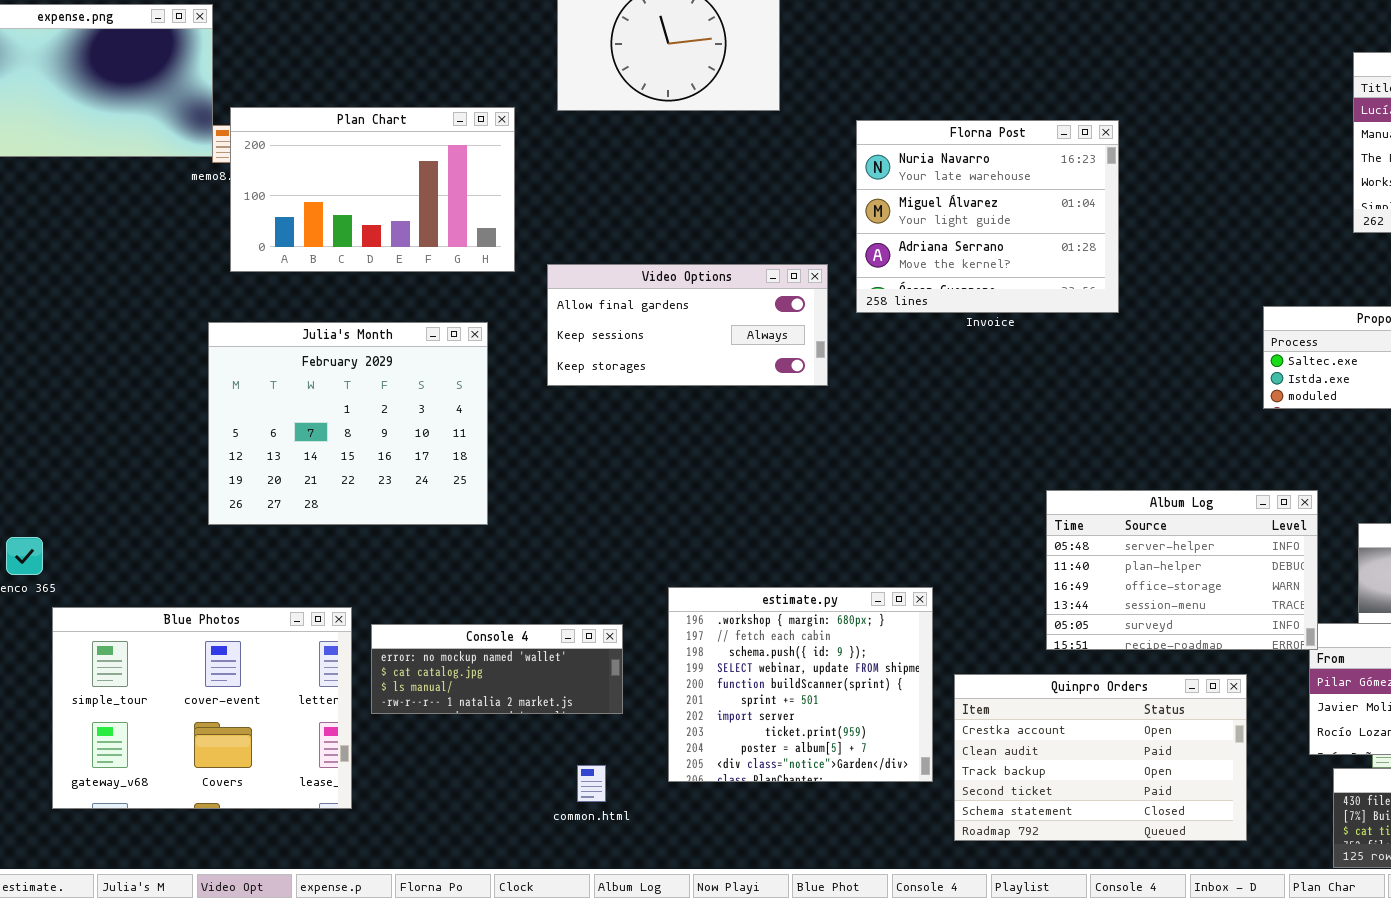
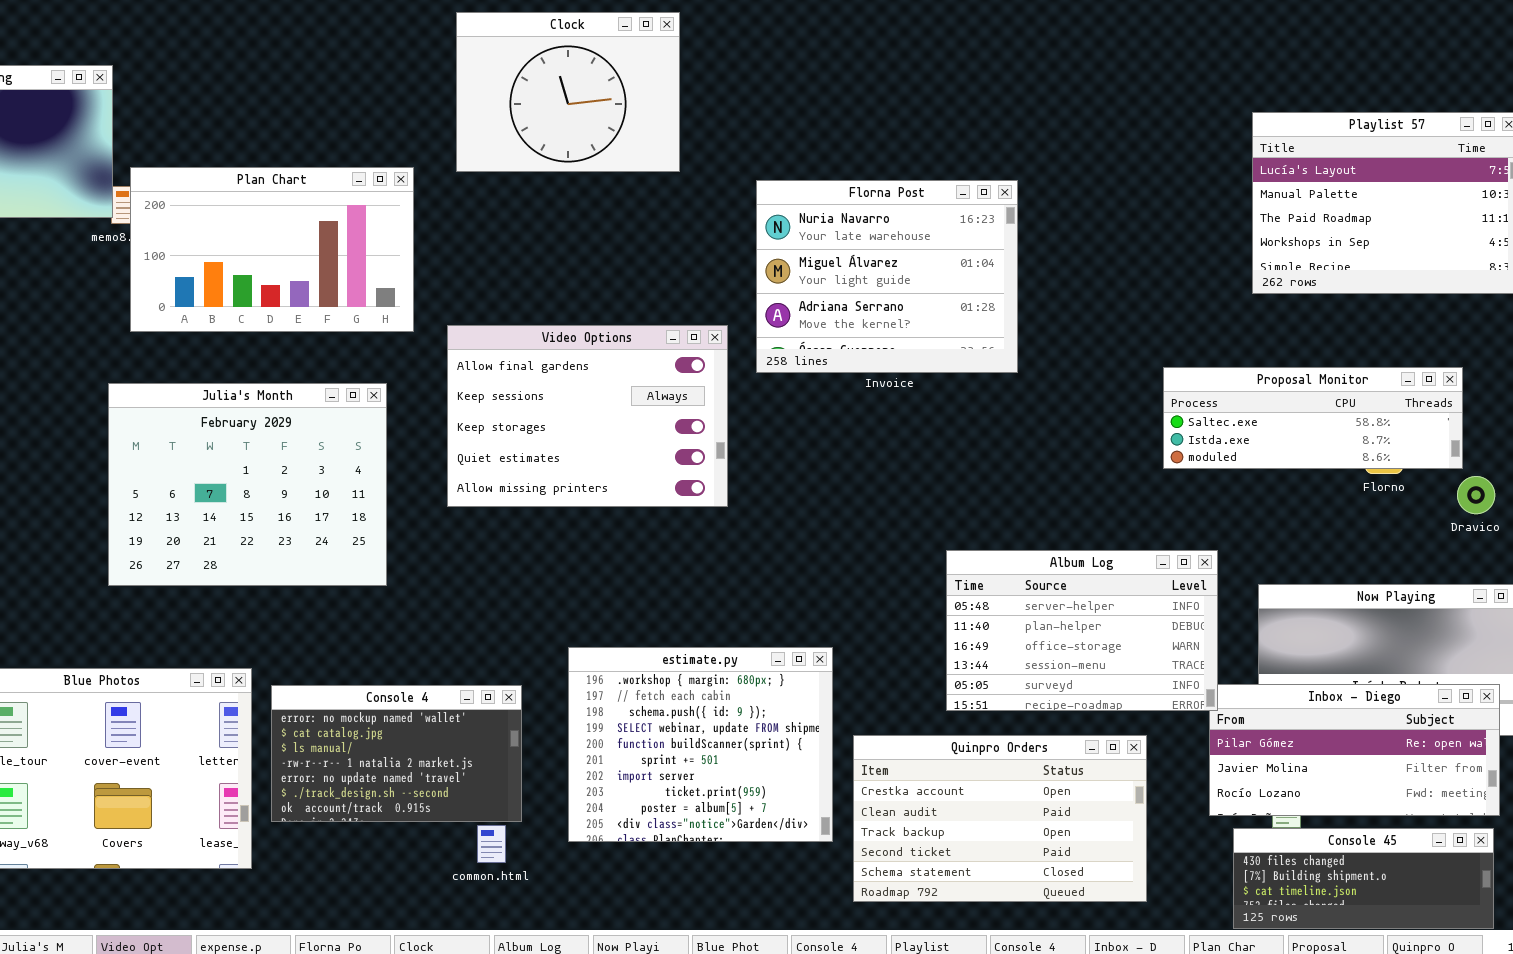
Video Options: [547,264,828,386] -> [447,325,728,507], resized
Console 4: [371,624,623,714] -> [271,685,522,822], resized

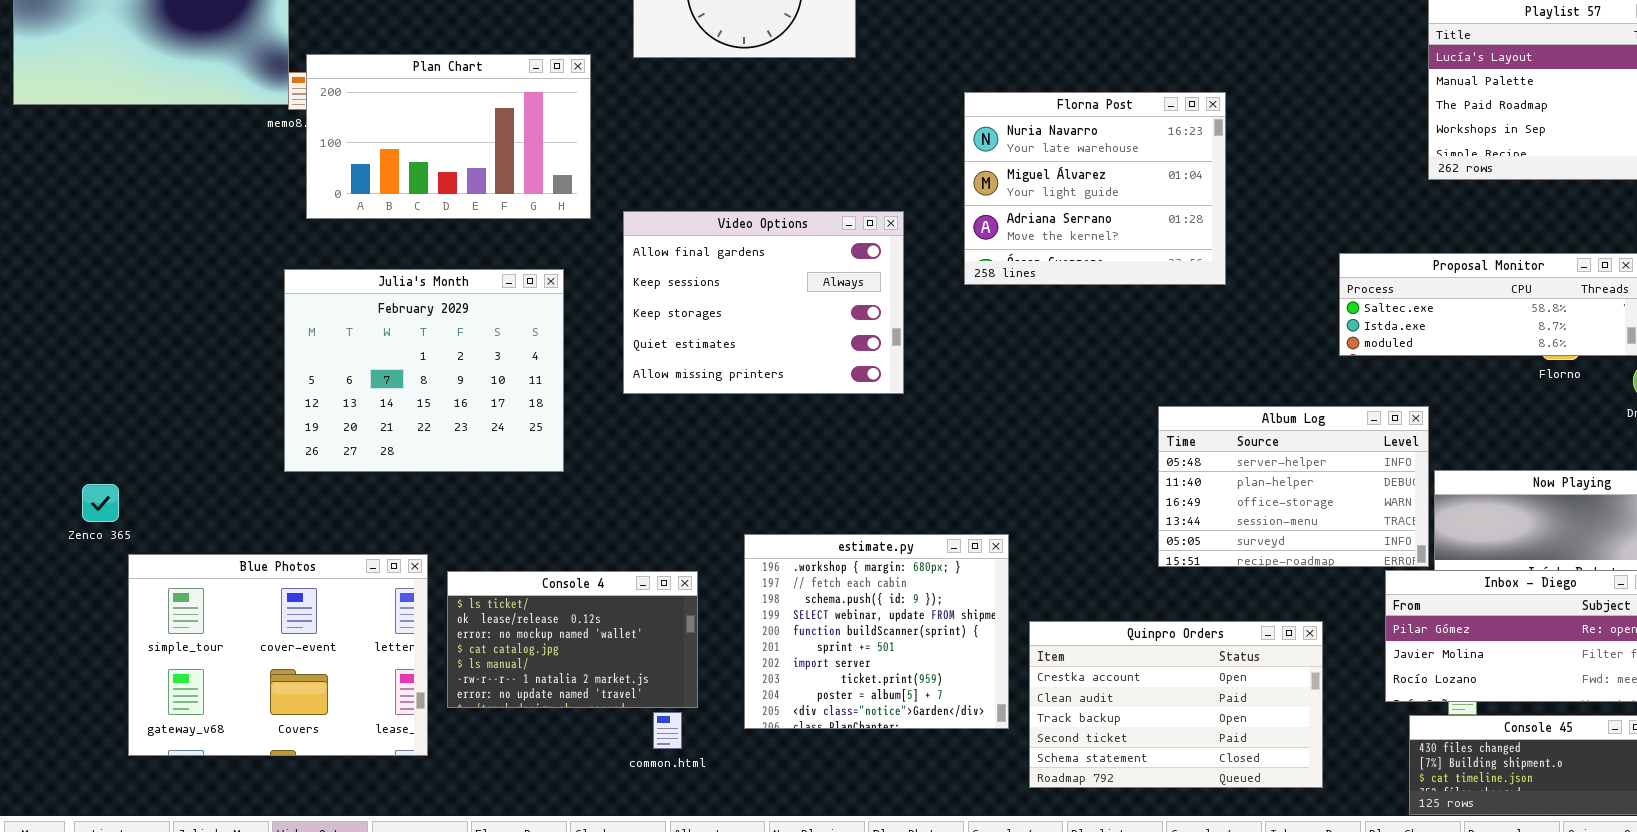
Florna Post: [756,180,1018,373] -> [964,92,1226,285], moved
Album Log: [946,550,1218,711] -> [1158,406,1429,567], moved
Console 4: [271,685,522,822] -> [447,571,698,708], scrolled up 2 rows

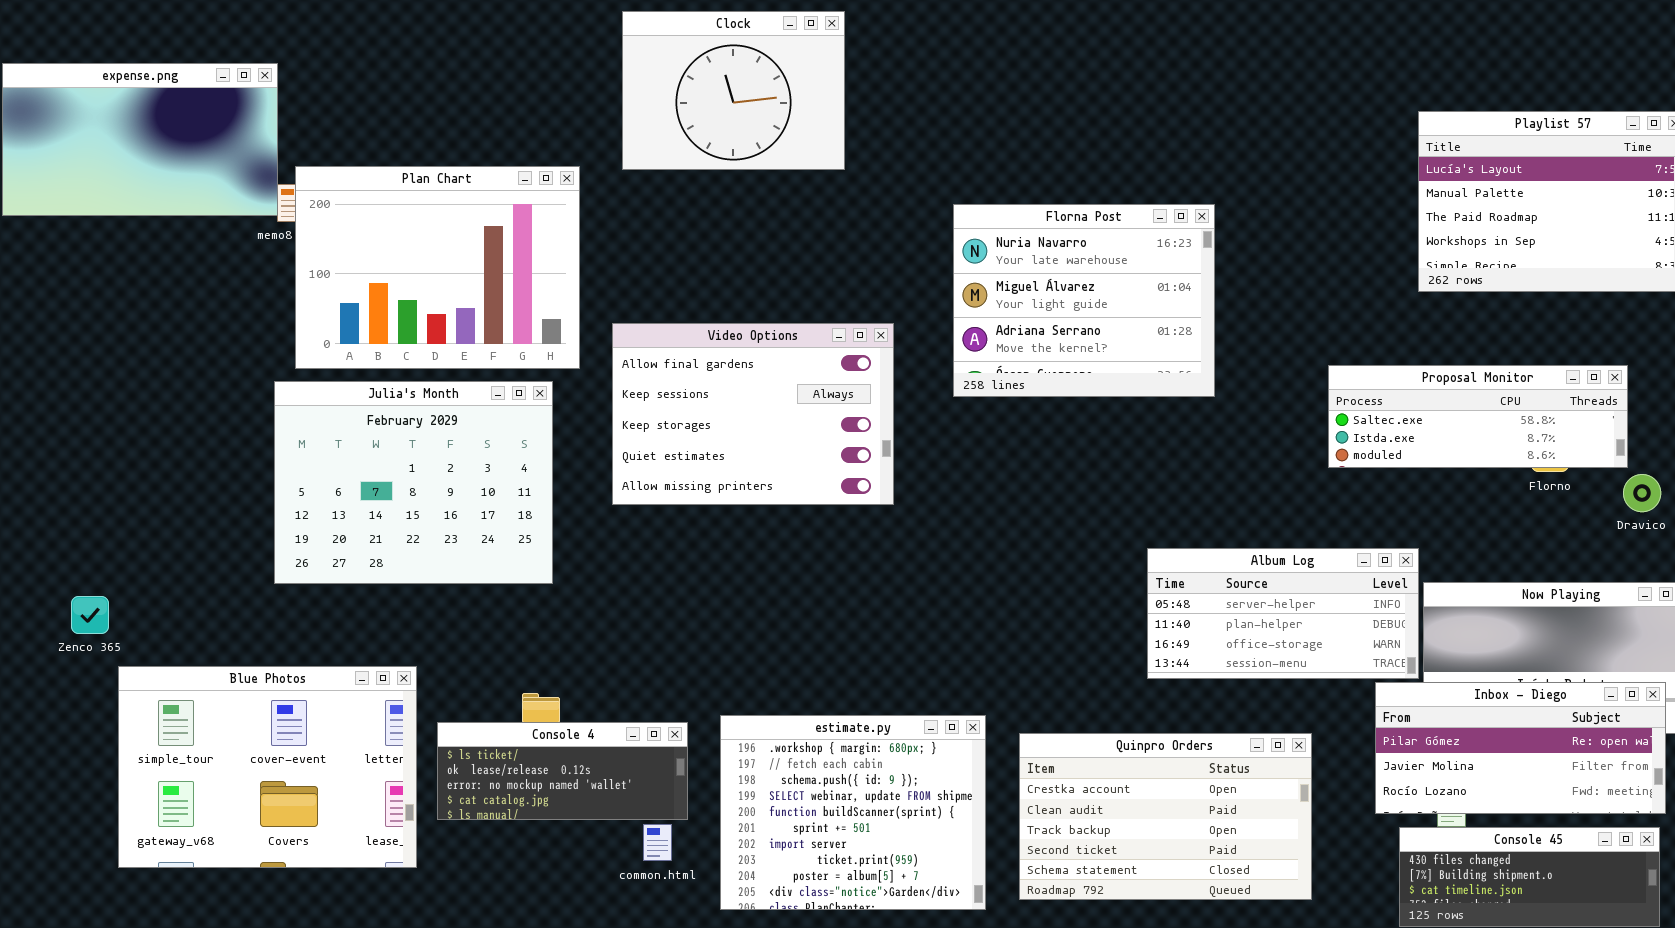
Plan Chart: [306,54,591,219] -> [295,166,580,369], resized
Album Log: [1158,406,1429,567] -> [1147,548,1419,679], resized
estimate.py: [744,534,1009,729] -> [720,715,986,910], moved
Console 4: [447,571,698,708] -> [437,722,688,820], resized

